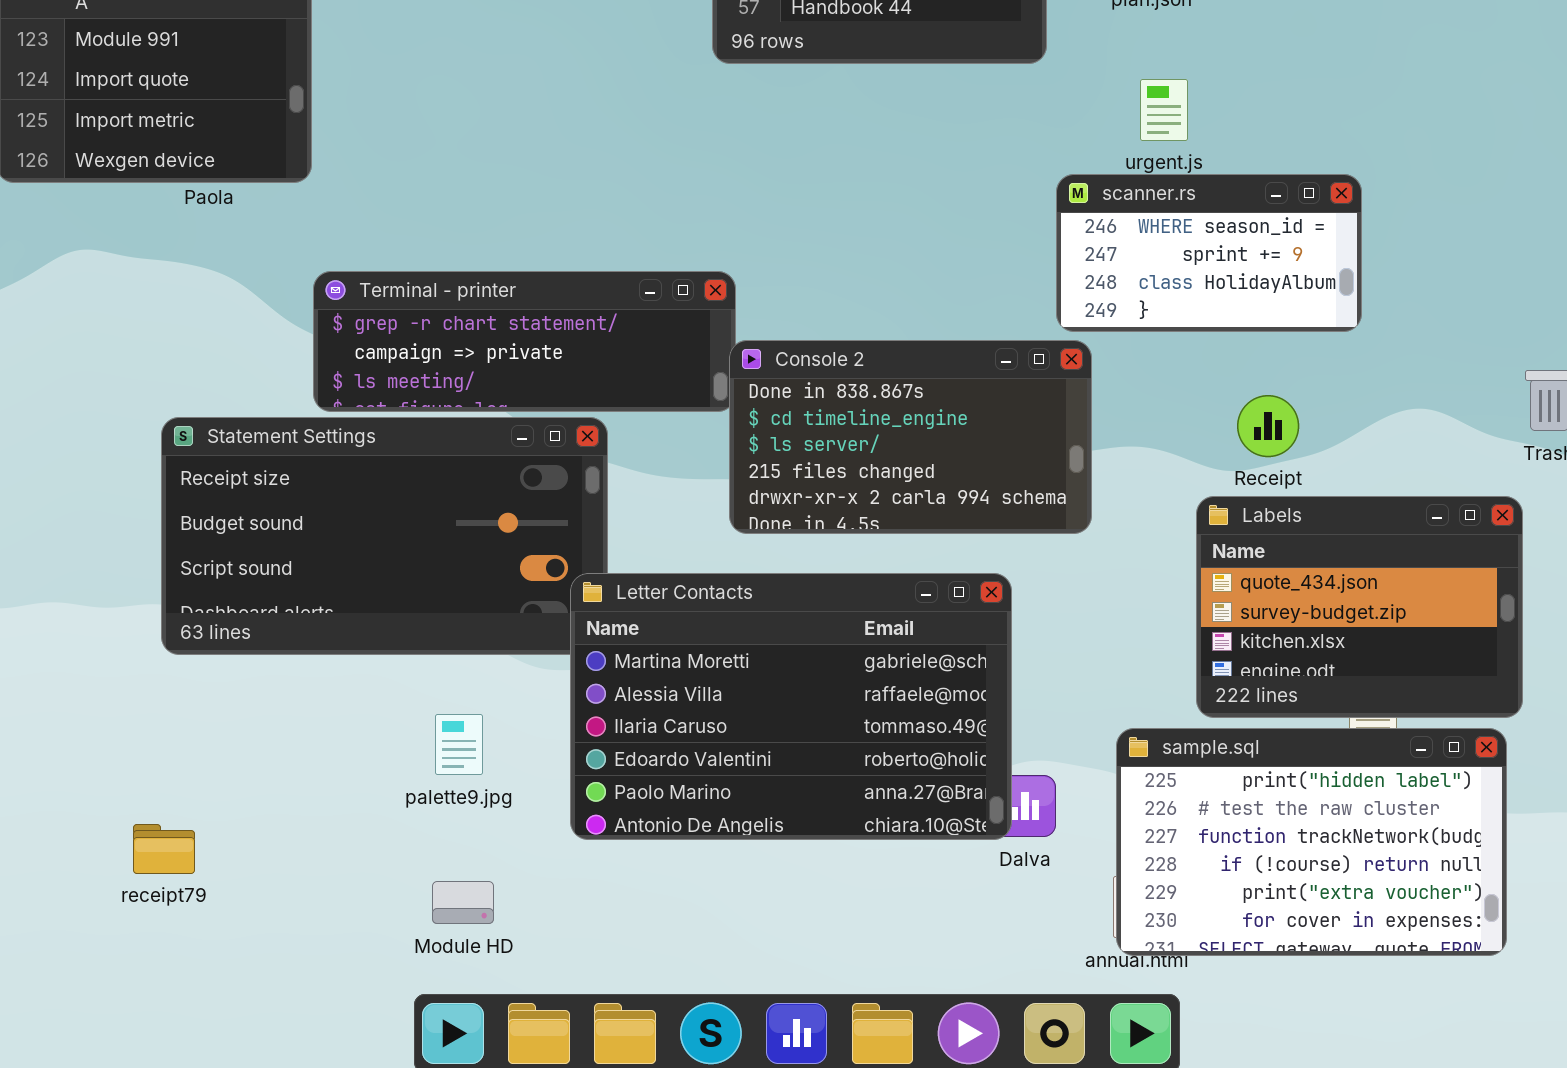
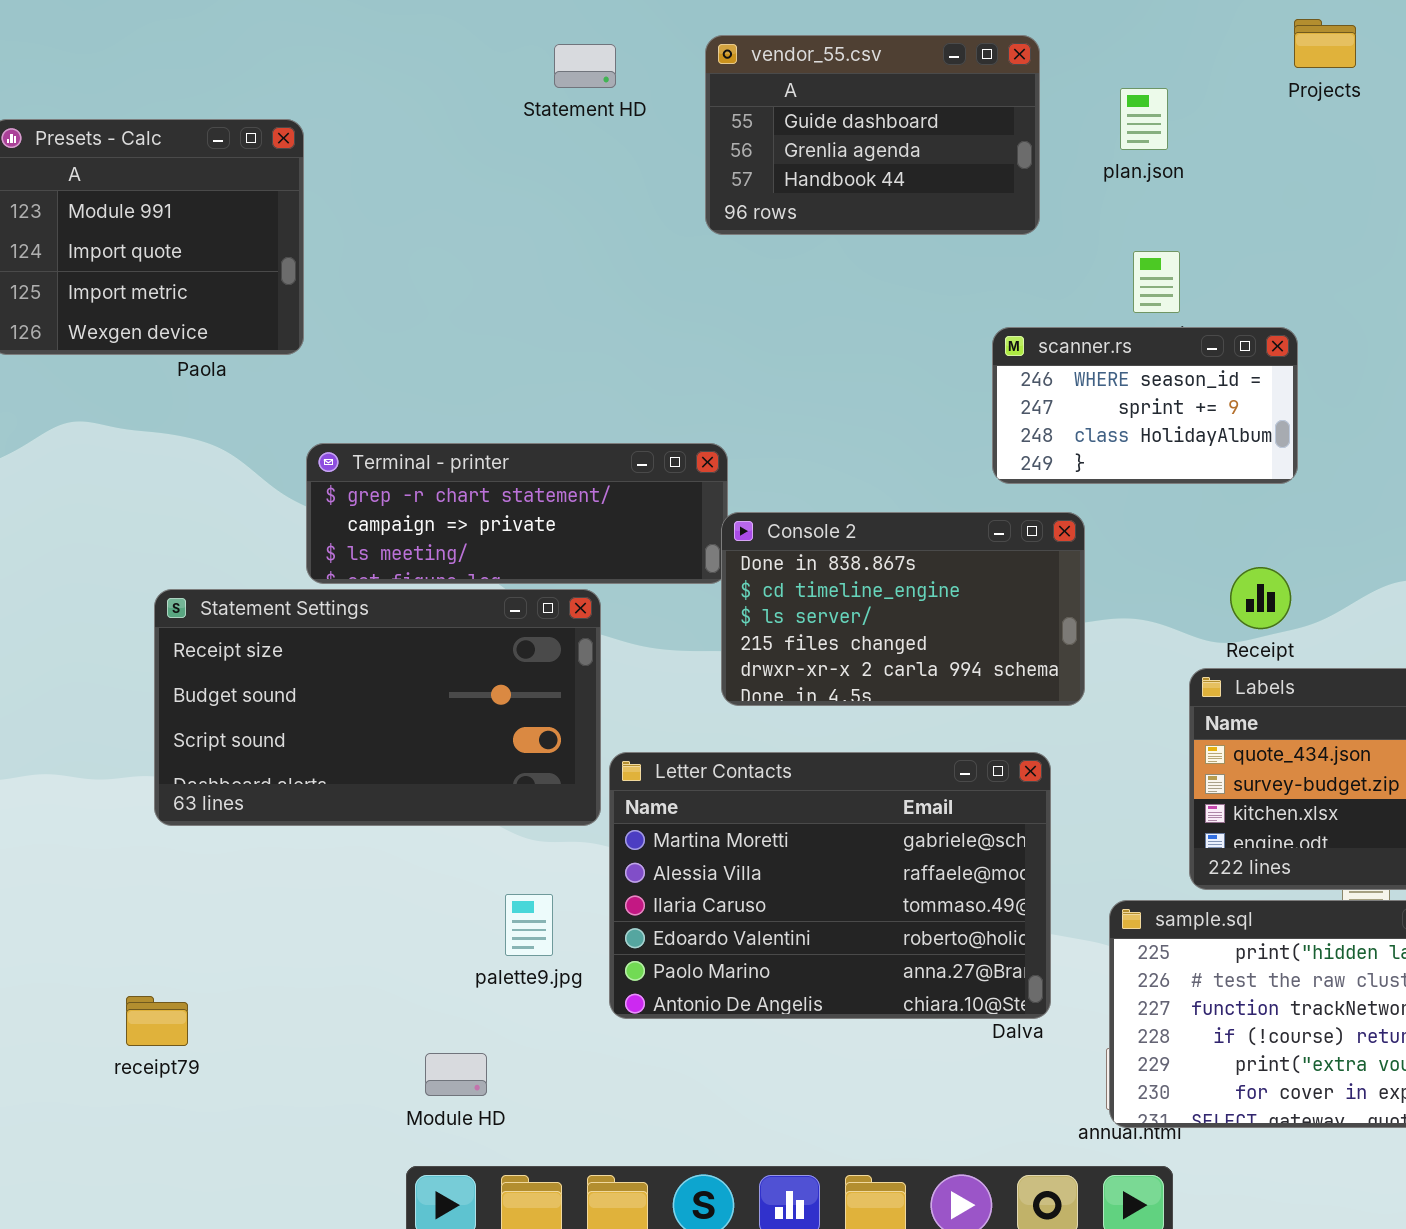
scanner.rs: [1056,174,1362,332] -> [992,327,1298,484], moved
Letter Contacts: [570,573,1012,840] -> [609,752,1051,1019], moved
palette9.jpg: [435,714,483,775] -> [505,894,553,956], moved

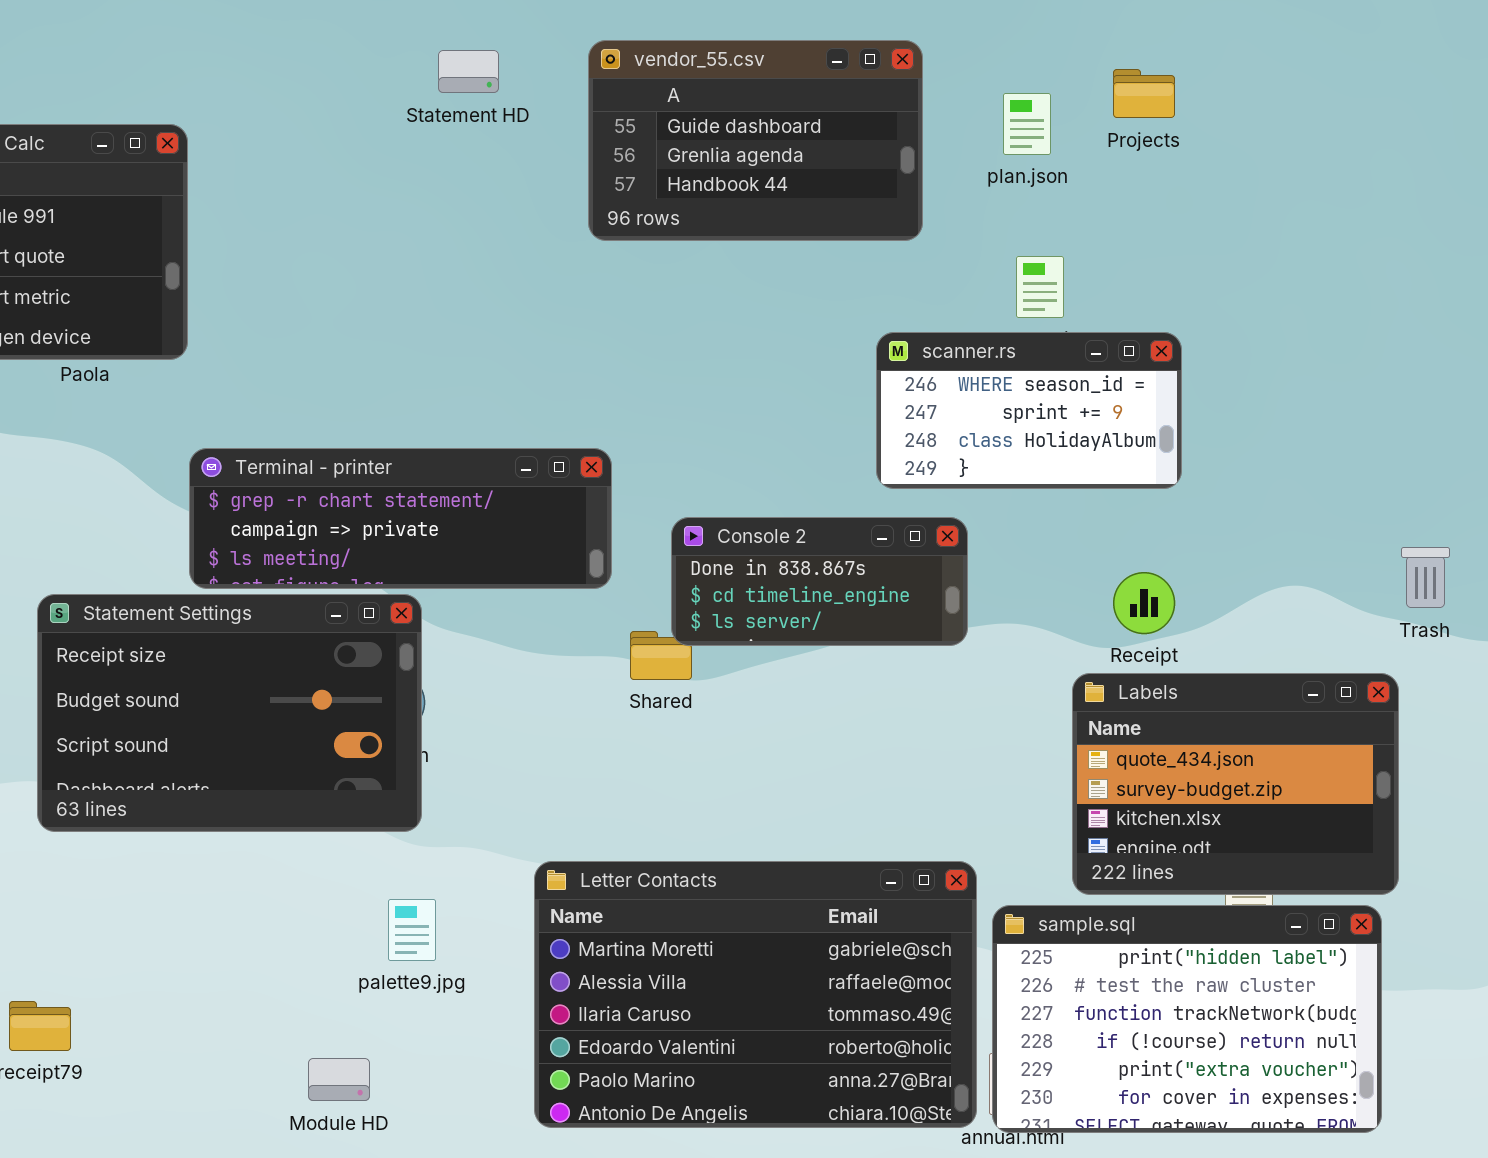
Projects: [1294,19,1356,68] -> [1113,69,1175,118], moved
Console 2: [721,512,1085,706] -> [671,517,968,646], resized
Statement Settings: [154,589,601,826] -> [37,594,422,832], resized
Letter Contacts: [609,752,1051,1019] -> [534,861,977,1128], moved

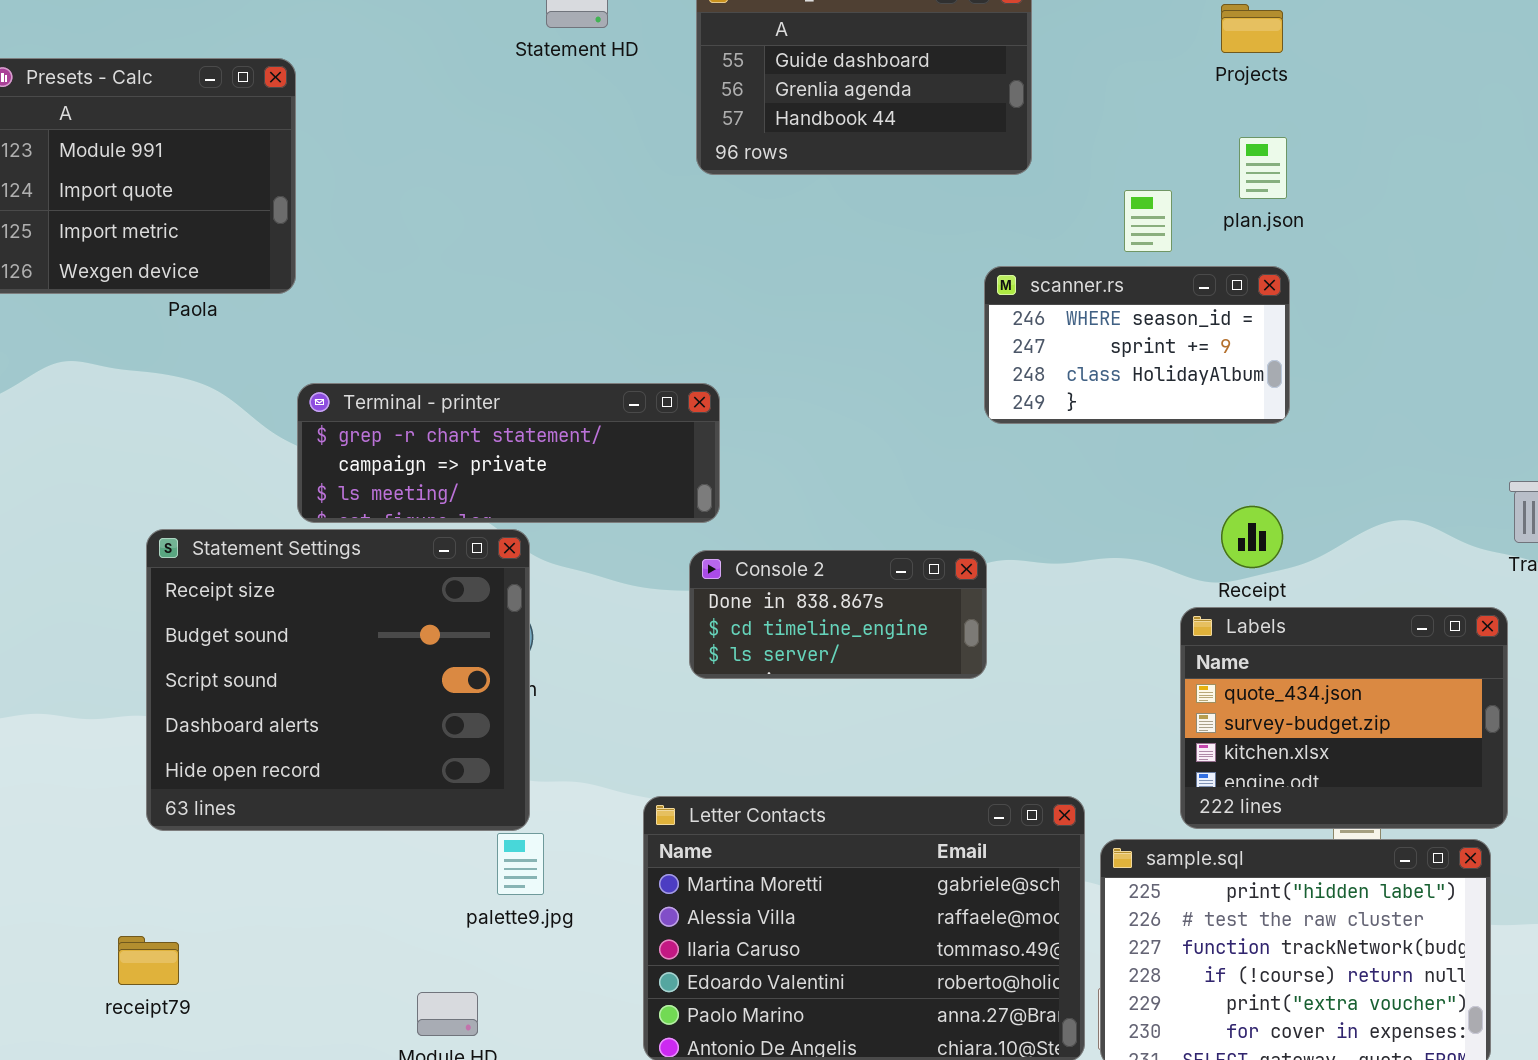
plan.json: [1003,93,1051,155] -> [1239,137,1287,199], moved
Console 2: [671,517,968,646] -> [689,550,987,679], moved
Statement Settings: [37,594,422,832] -> [146,529,530,831], resized

